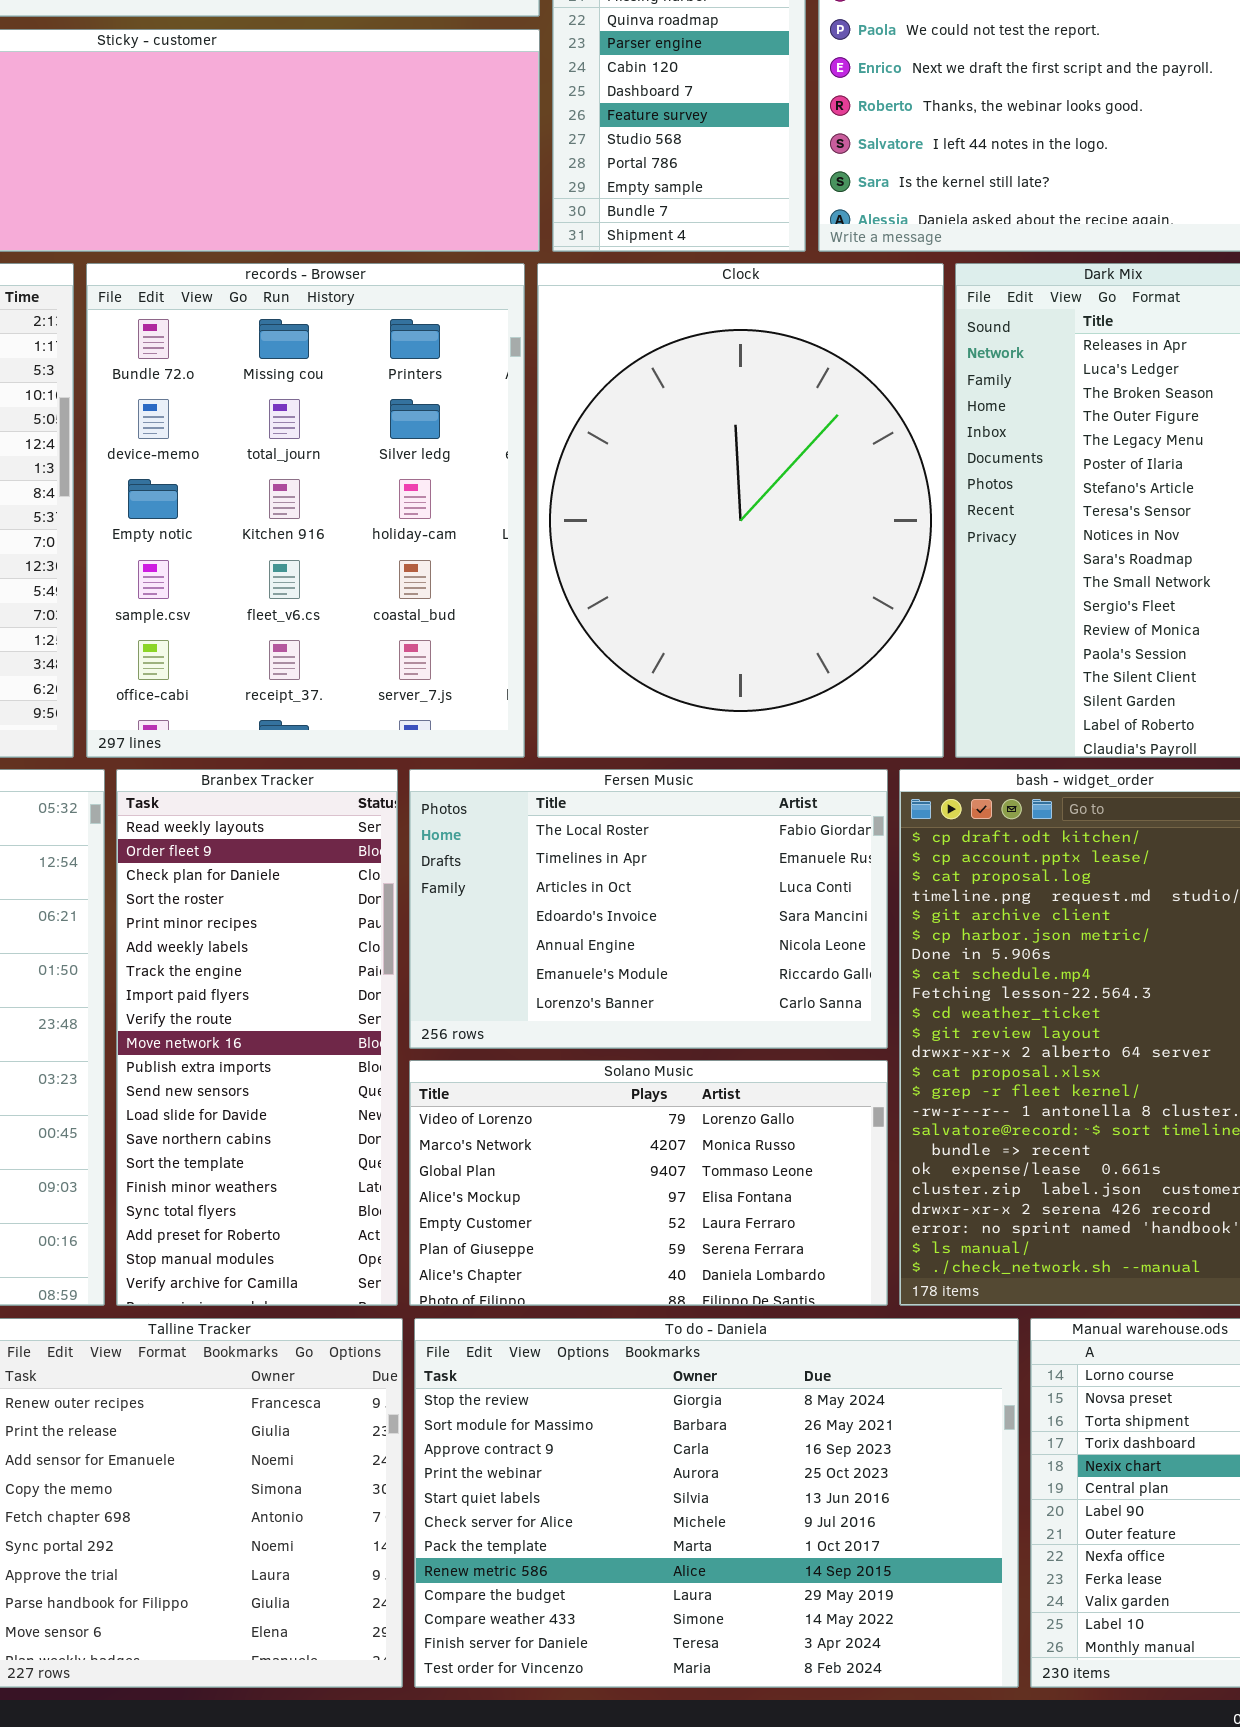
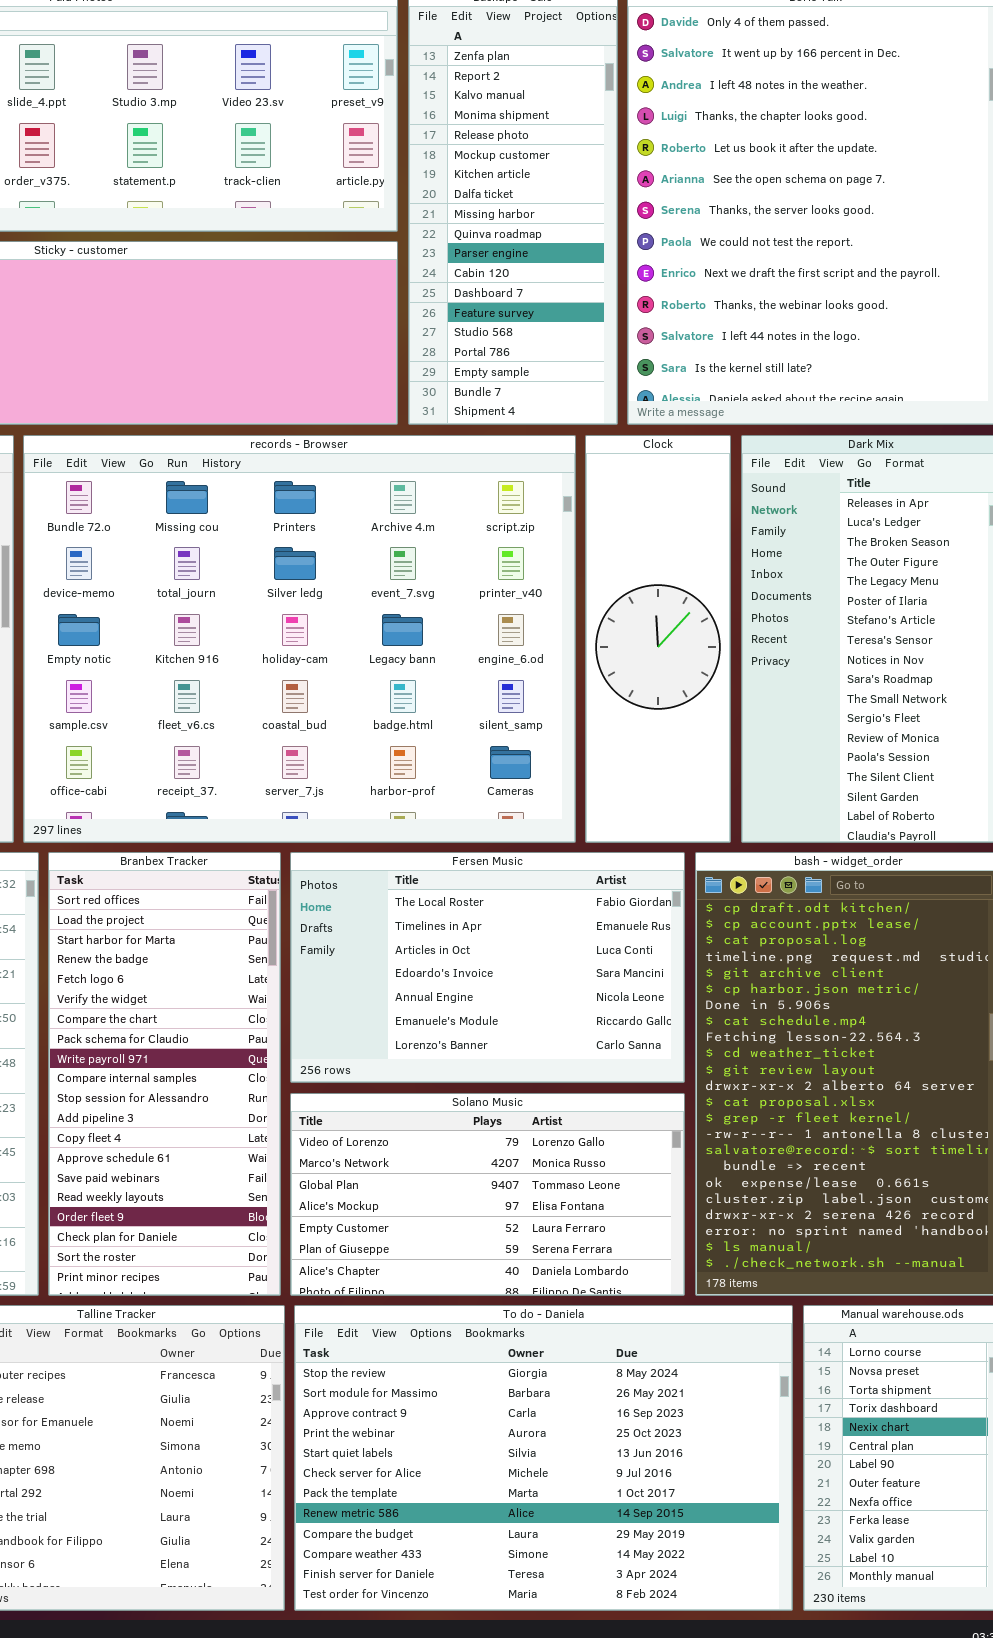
records - Browser: [86,263,525,758] -> [23,435,576,843], resized
Clock: [537,263,944,758] -> [585,435,731,843], resized
Branbex Tracker: [116,769,398,1306] -> [48,852,281,1296], scrolled up 15 rows

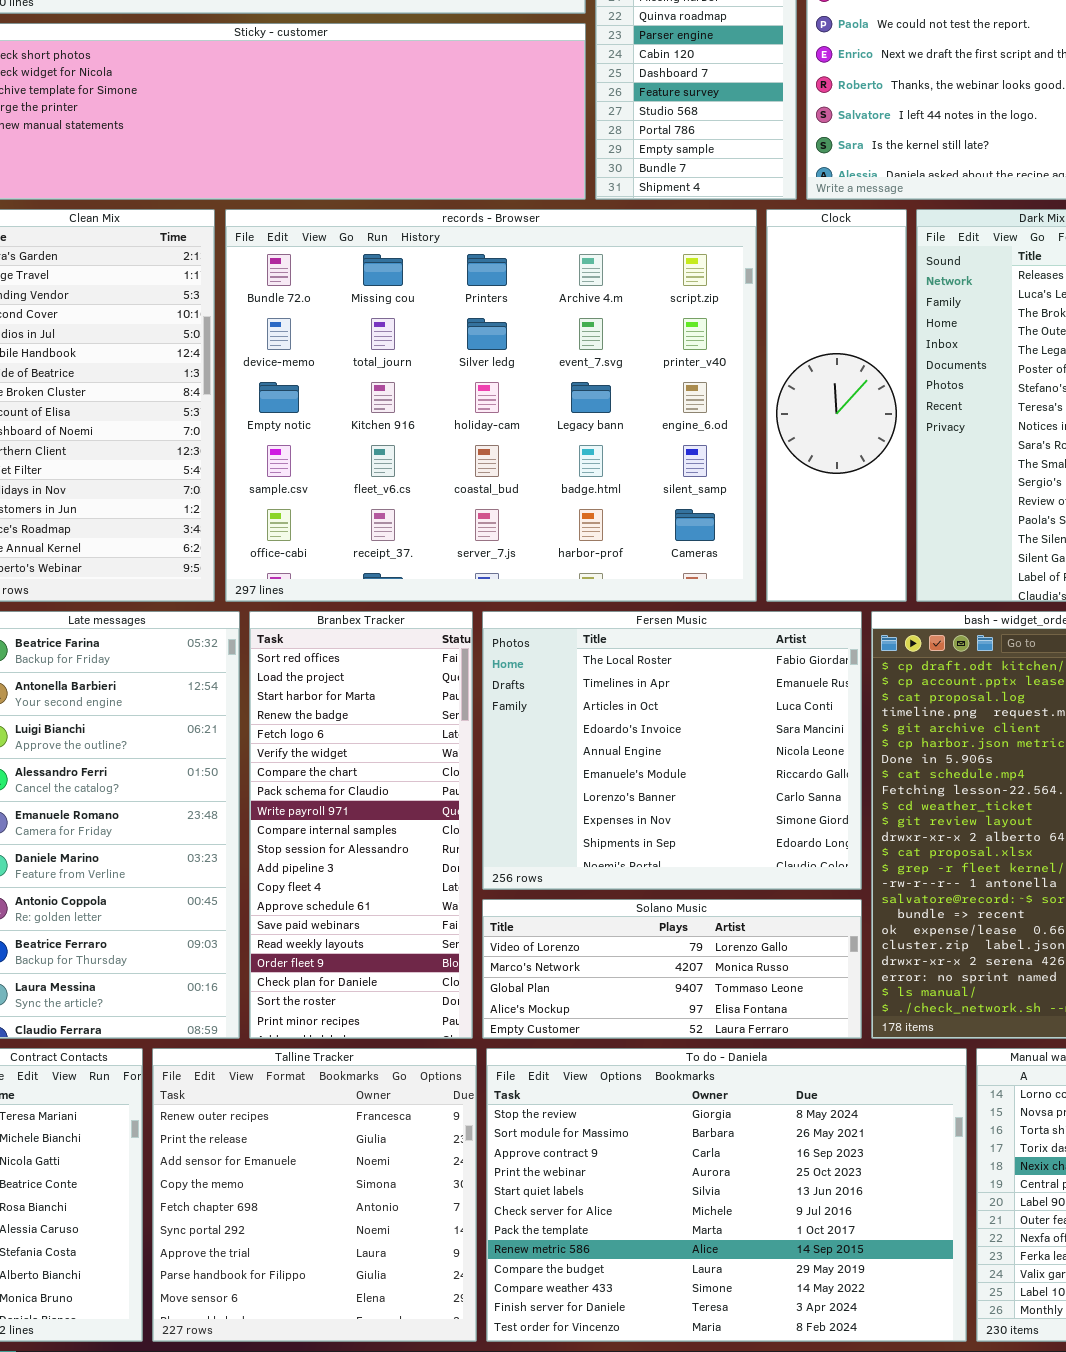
Fersen Music: [290,852,685,1083] -> [482,611,862,890], resized
Solano Music: [290,1093,685,1296] -> [482,899,862,1039], resized

